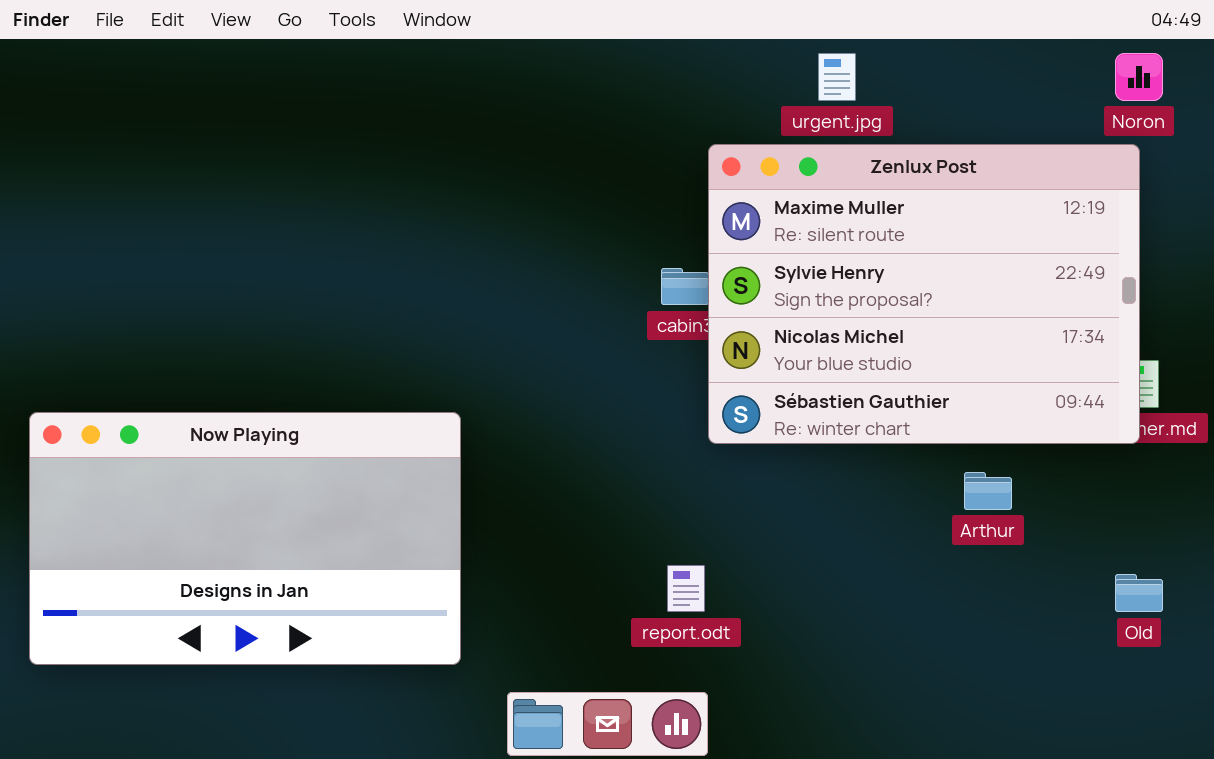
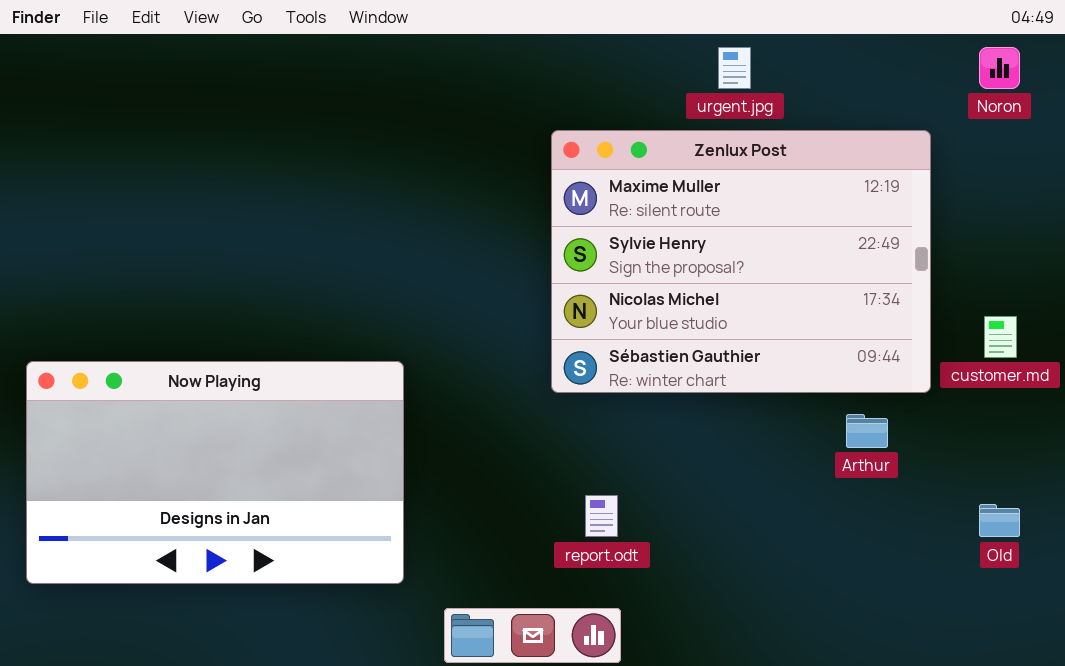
Zenlux Post: [708,144,1140,444] -> [551,130,931,393], moved

